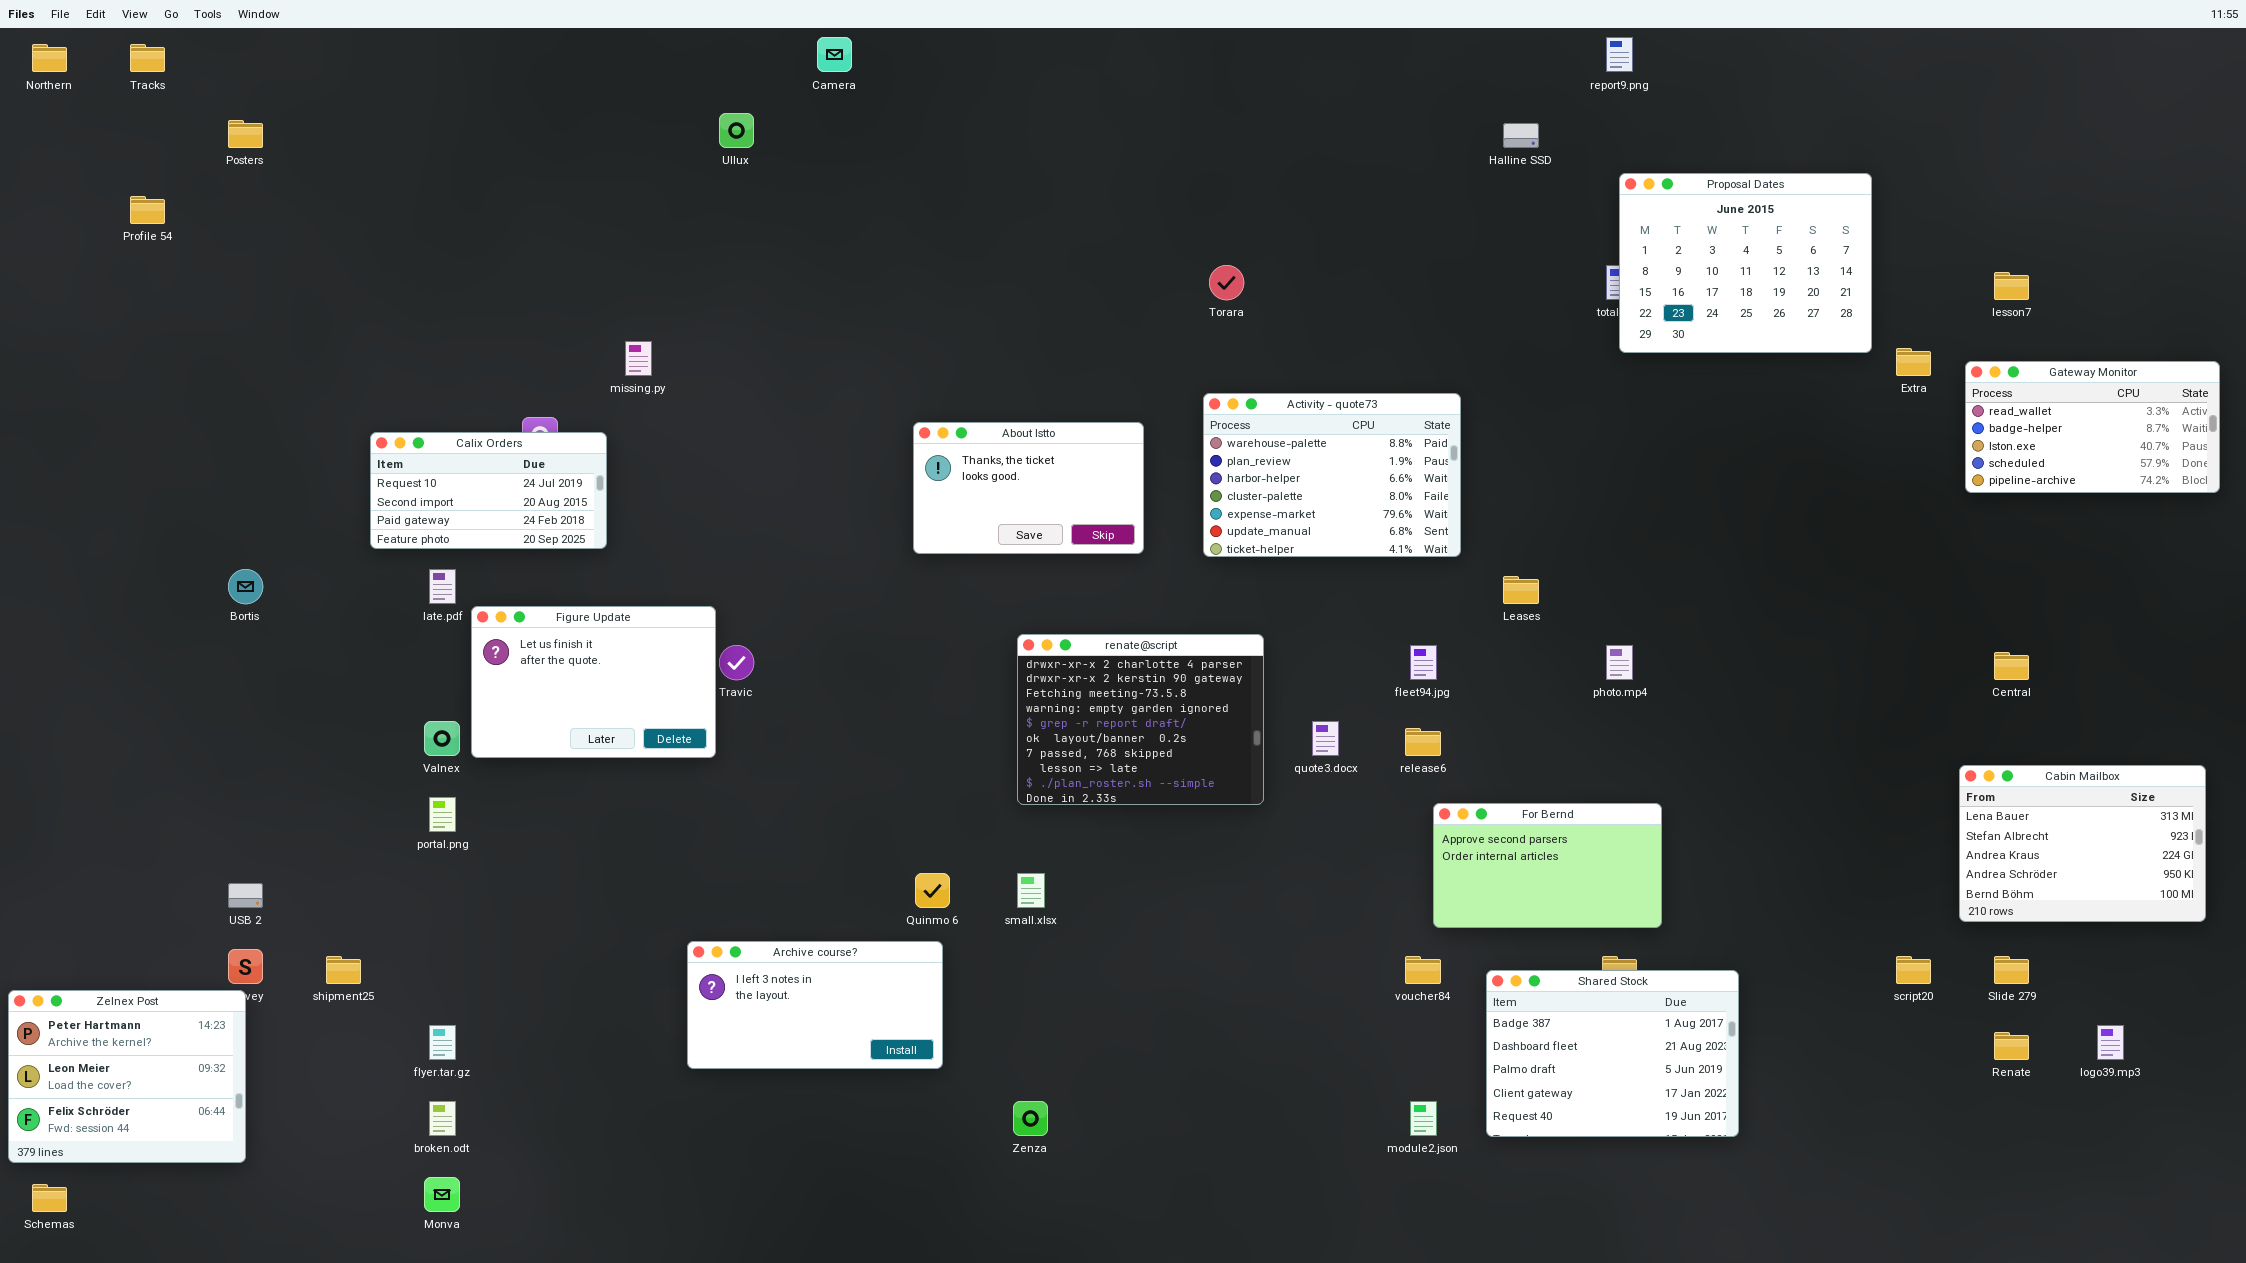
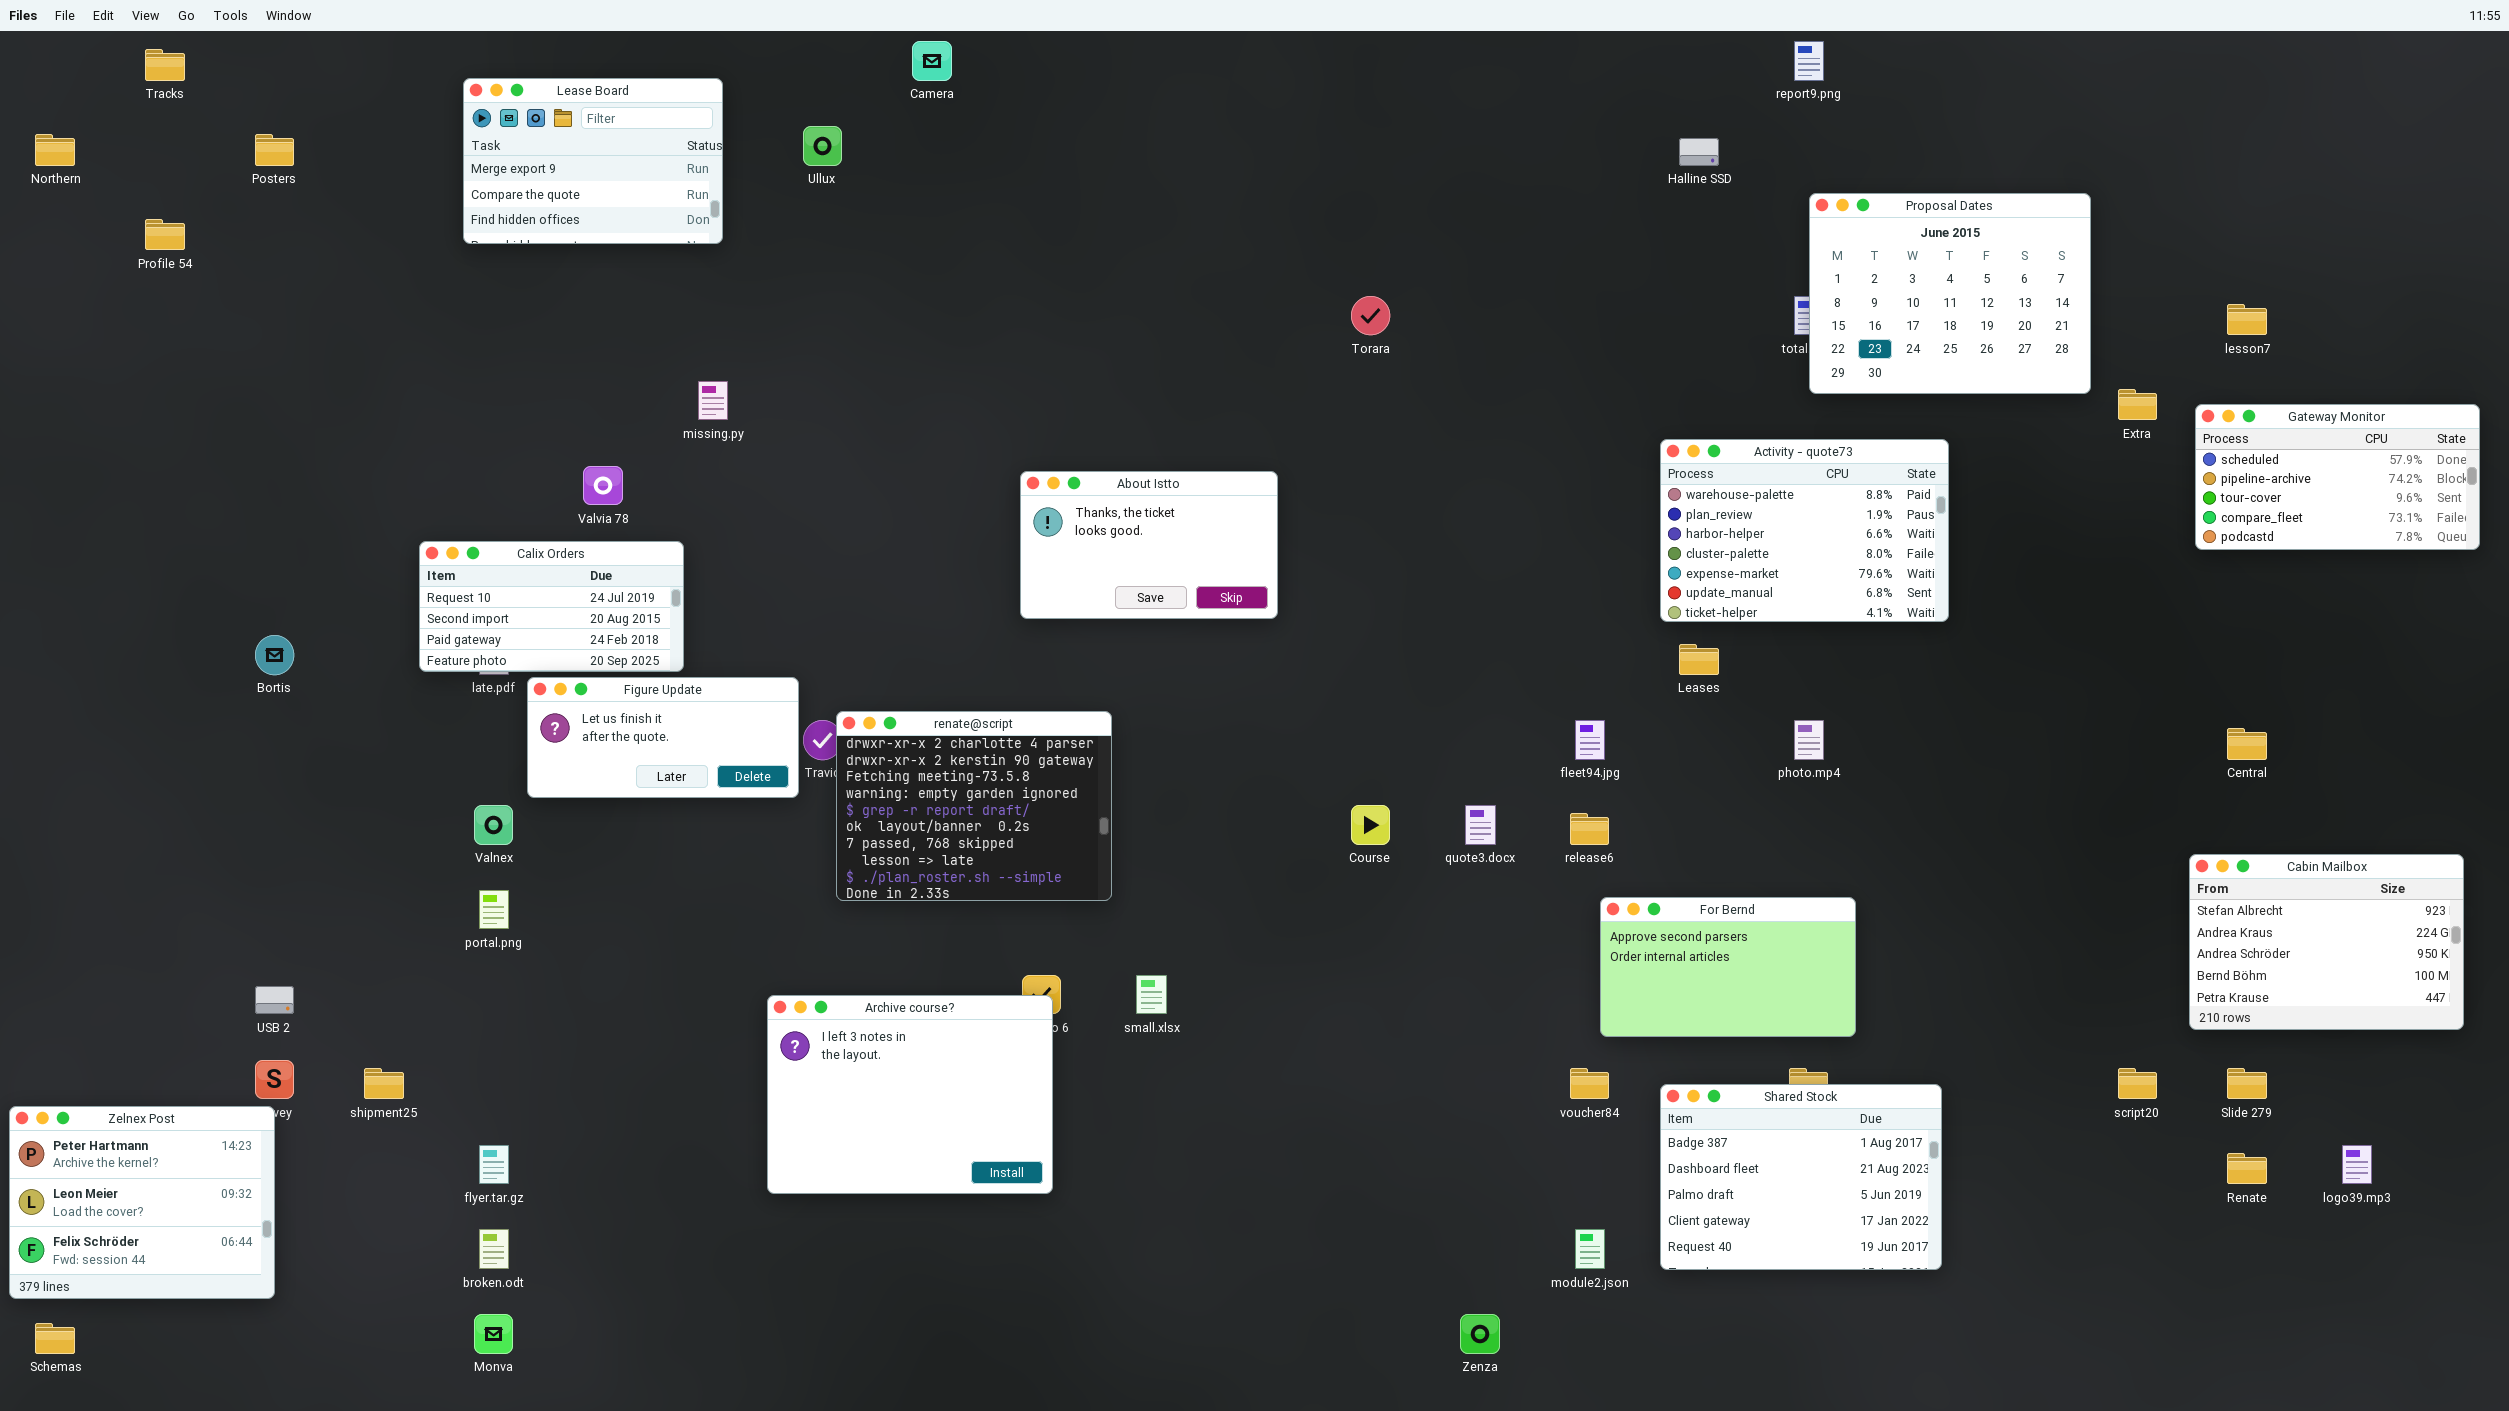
Northern: [32,44,67,72] -> [35,134,75,166], moved
Lease Board: none -> [463,78,723,244], opened
Gateway Monitor: [1965,361,2220,493] -> [2195,404,2480,550], scrolled down 3 rows
Activity - quote73: [1203,393,1461,557] -> [1660,439,1949,622], moved
Calix Orders: [370,432,607,549] -> [419,541,684,672], moved
Figure Update: [471,606,716,758] -> [527,677,799,798], resized
renate@script: [1017,634,1264,805] -> [836,711,1112,901], moved
Cabin Mailbox: [1959,765,2206,922] -> [2189,854,2464,1030], scrolled down 1 row
Archive course?: [687,941,943,1069] -> [767,995,1053,1194], resized
Zenza: [1013,1101,1048,1136] -> [1460,1314,1500,1354], moved

